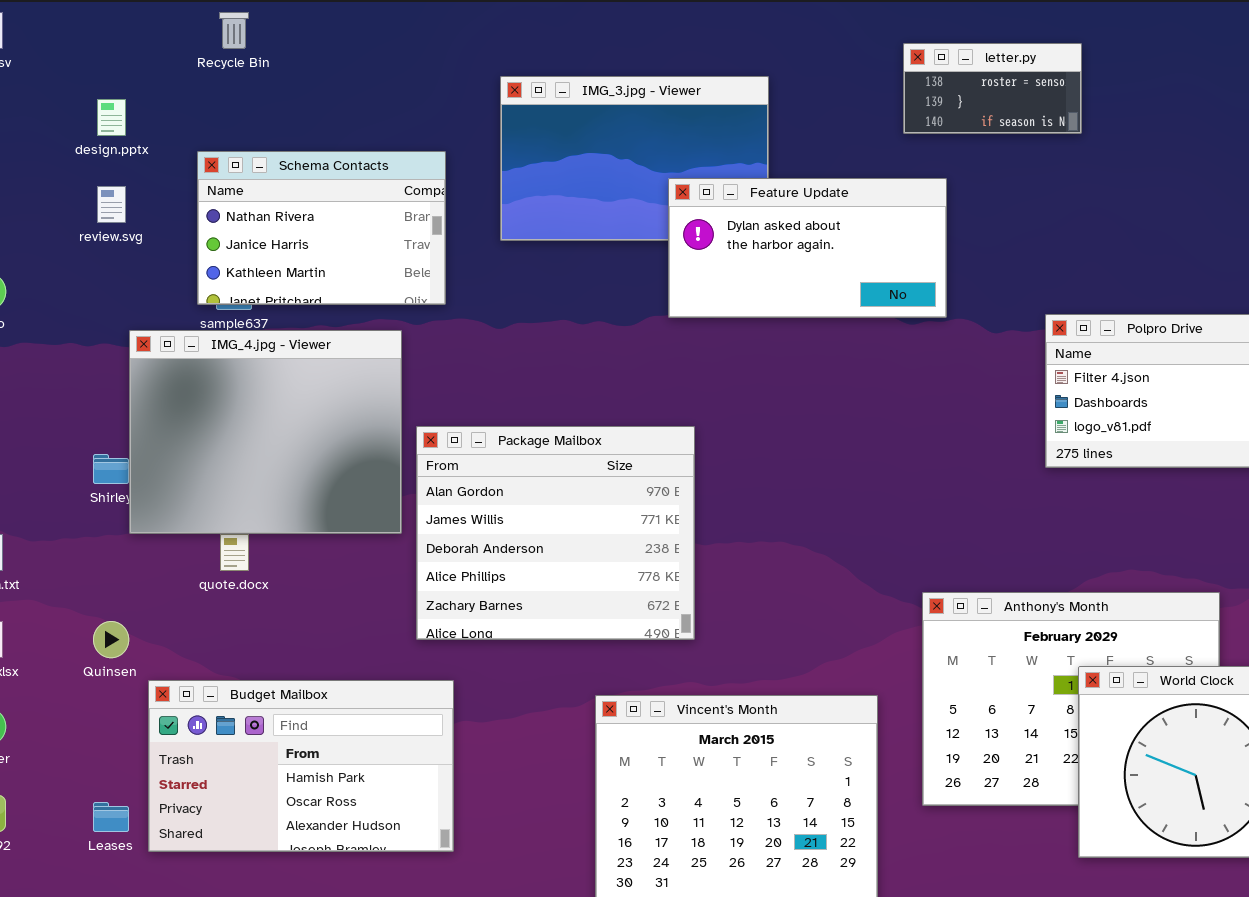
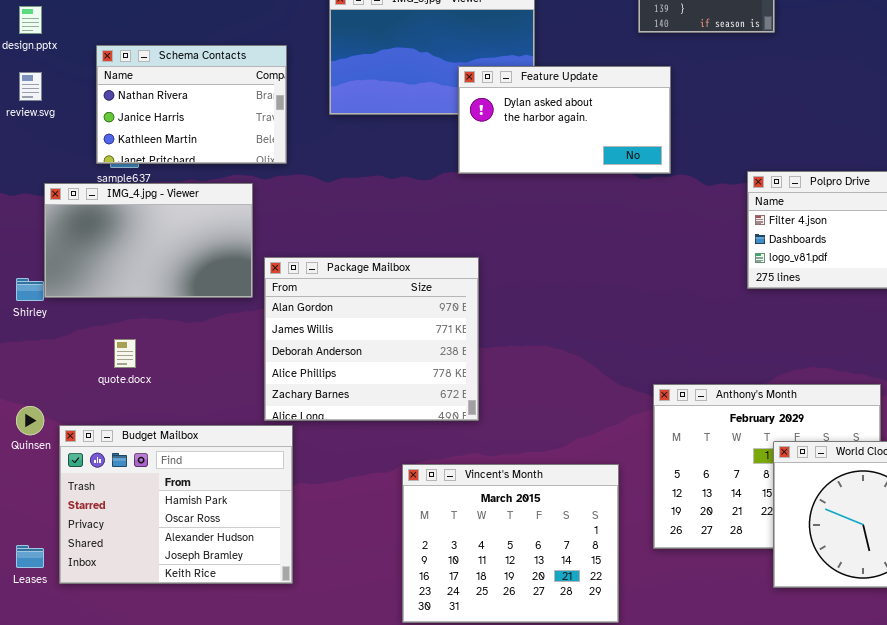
IMG_4.jpg - Viewer: [129,330,402,534] -> [44,183,253,298], resized
Budget Mailbox: [148,680,454,852] -> [59,425,293,584], resized

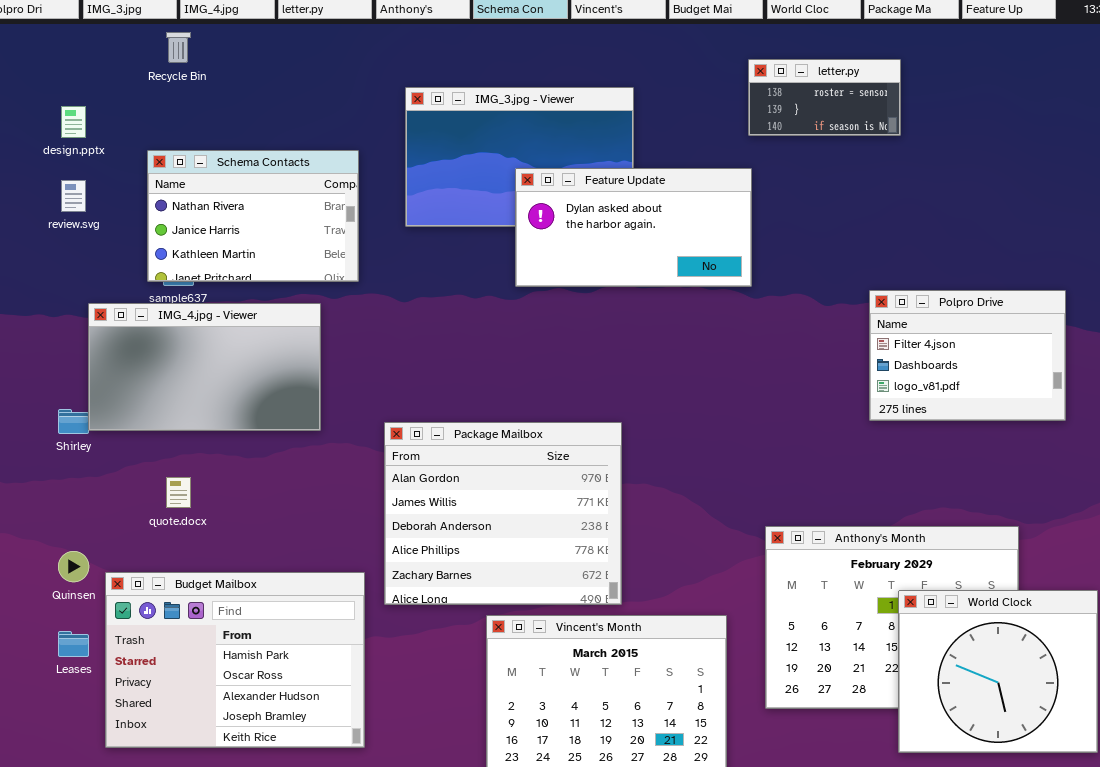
Feature Update: [458,66,671,174] -> [515,168,752,287], moved
Package Mailbox: [264,257,479,421] -> [384,422,622,605], moved
Leases: [16,545,44,568] -> [58,631,89,657], moved

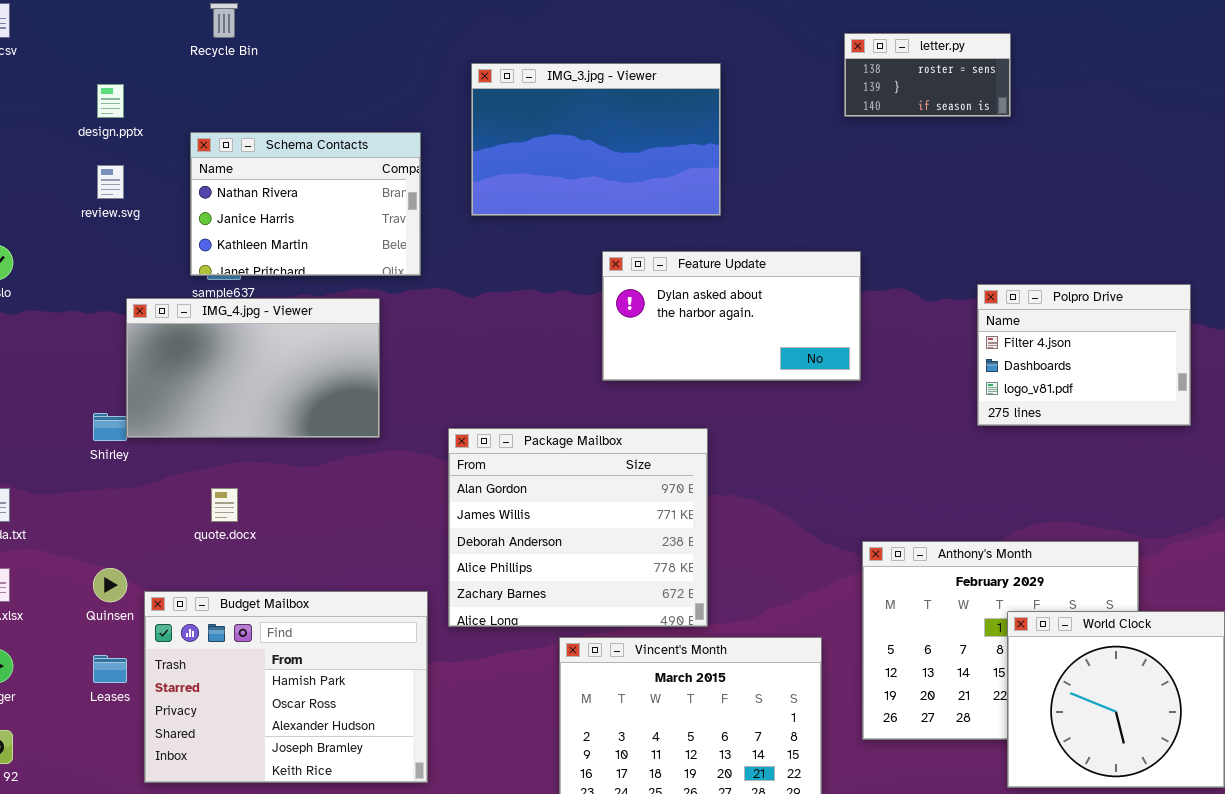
Feature Update: [515,168,752,287] -> [602,251,861,381], moved

